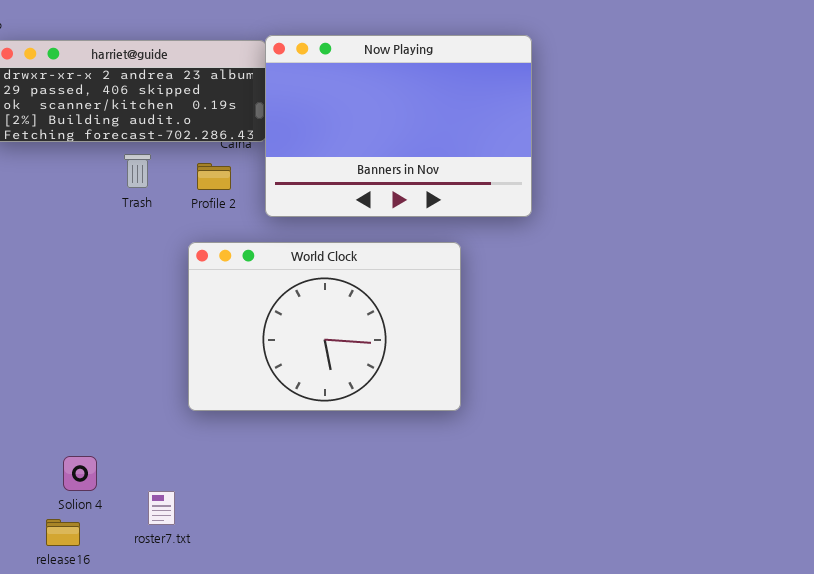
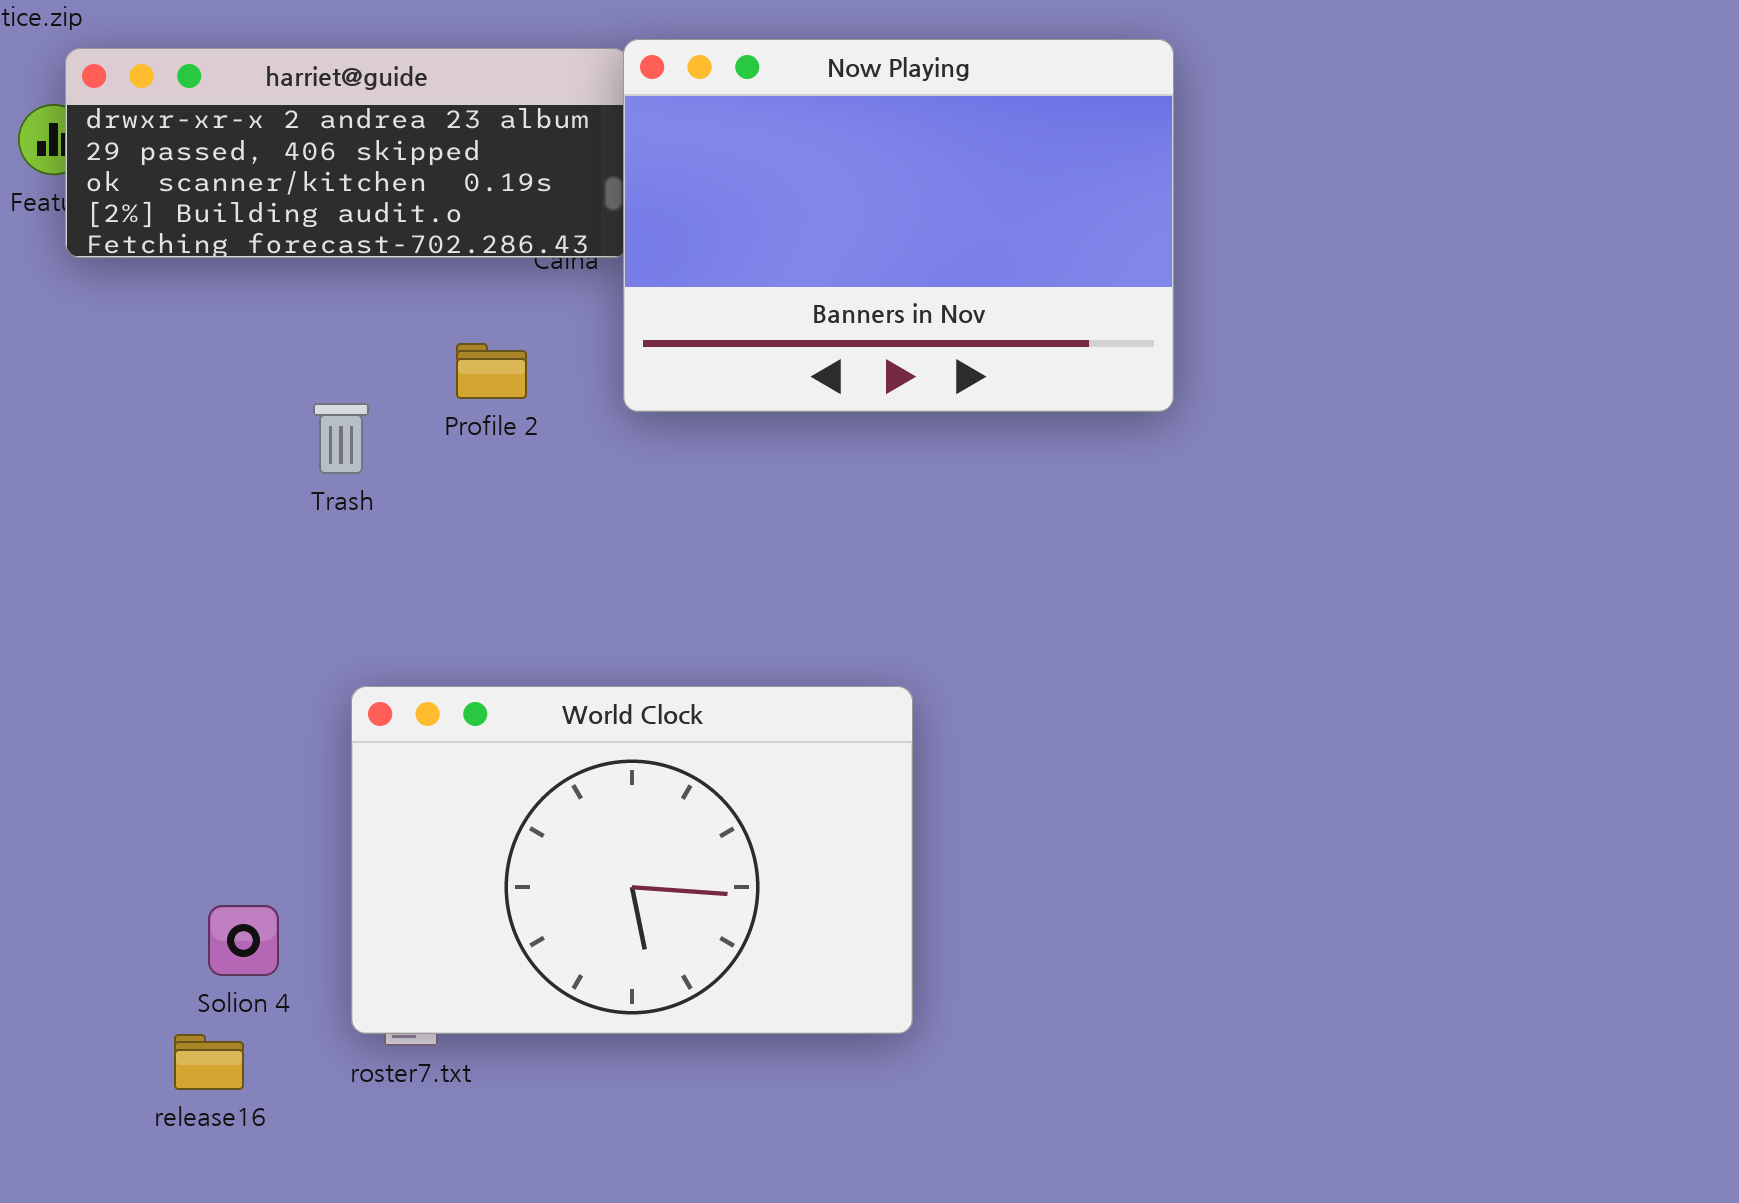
Trash: [124,154,151,188] -> [313,403,369,474], moved
Profile 2: [197,163,231,190] -> [456,343,527,399], moved
World Clock: [188,242,461,411] -> [351,686,913,1034], moved

